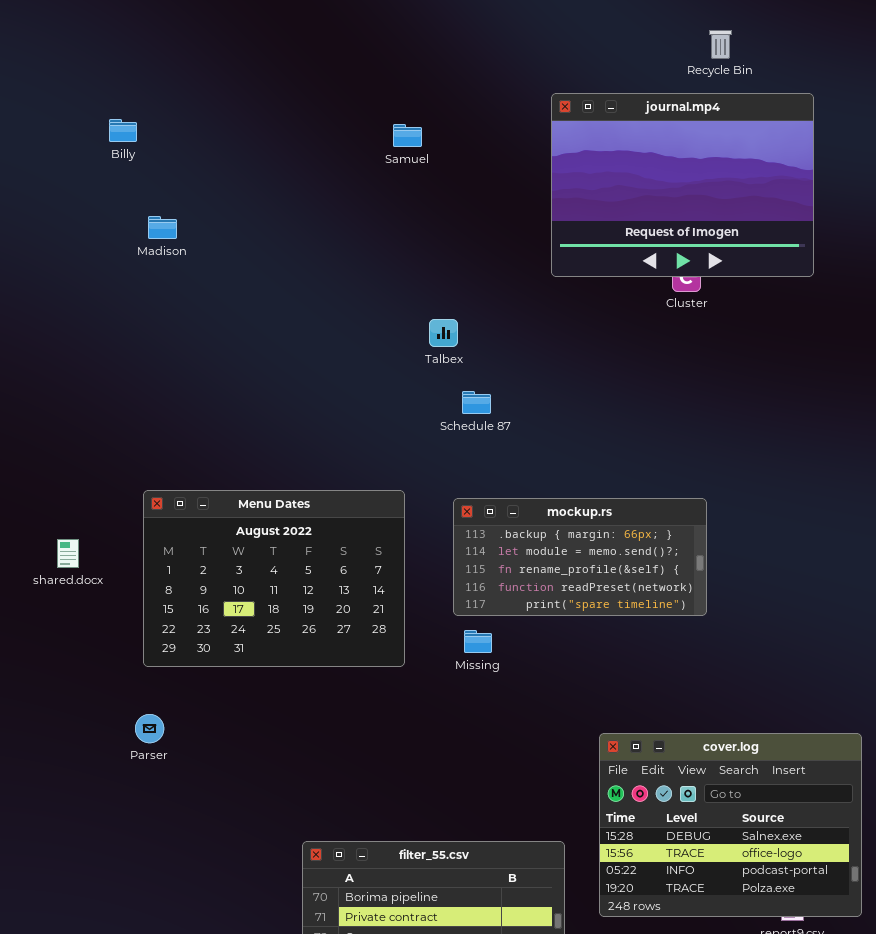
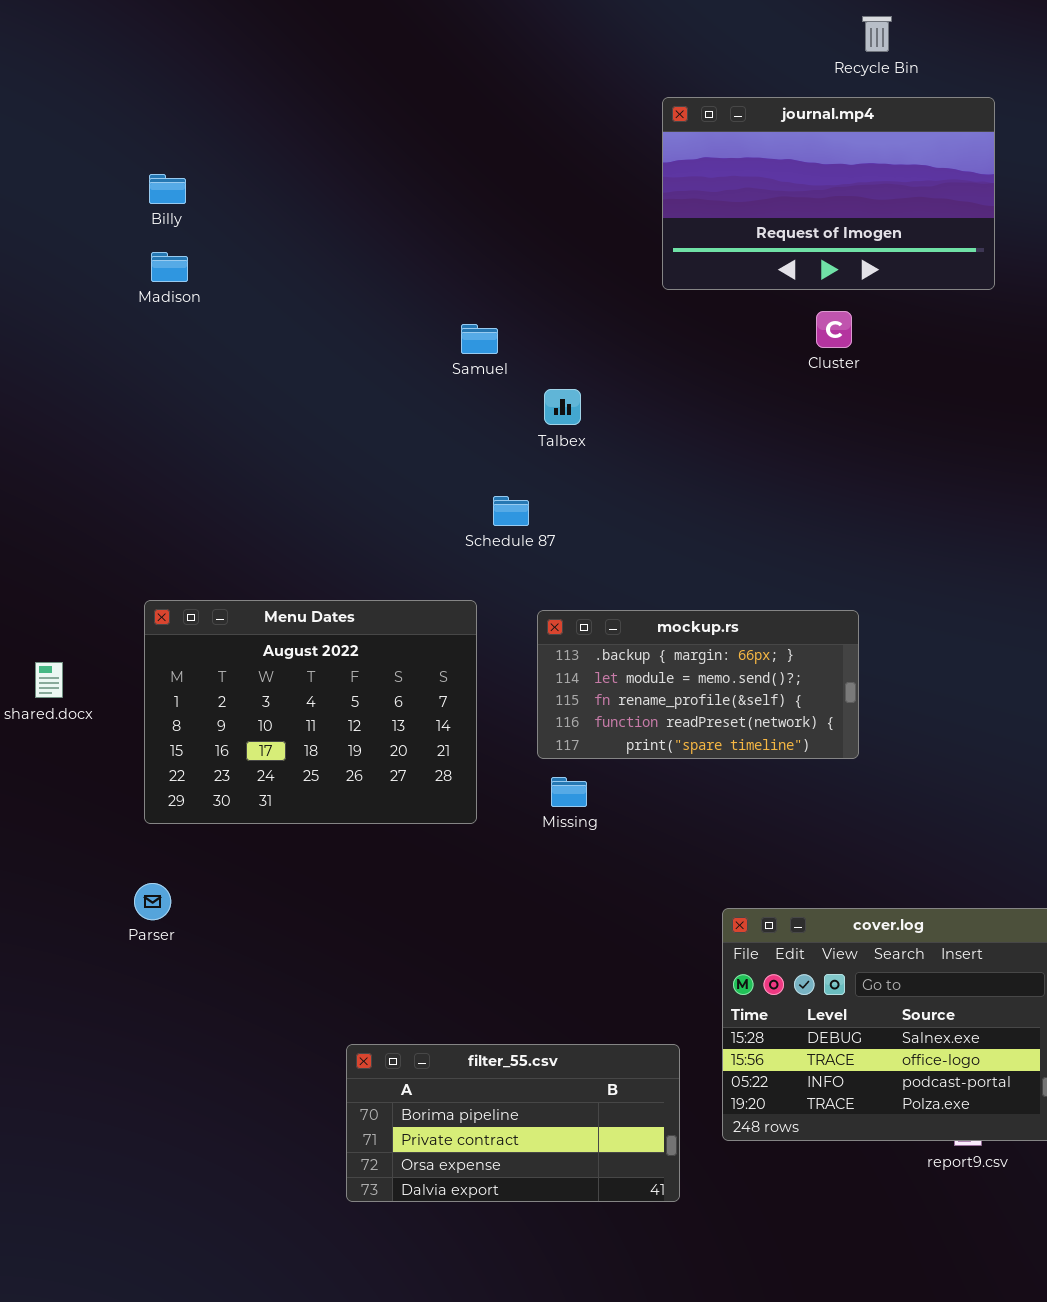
journal.mp4: [551,93,814,277] -> [662,97,995,290], resized
Billy: [109,119,137,142] -> [149,174,186,204], moved
Samuel: [393,124,422,147] -> [461,324,498,354], moved
Talbex: [429,319,458,347] -> [544,389,581,425], moved
Schedule 87: [462,391,491,414] -> [493,496,529,526], moved

